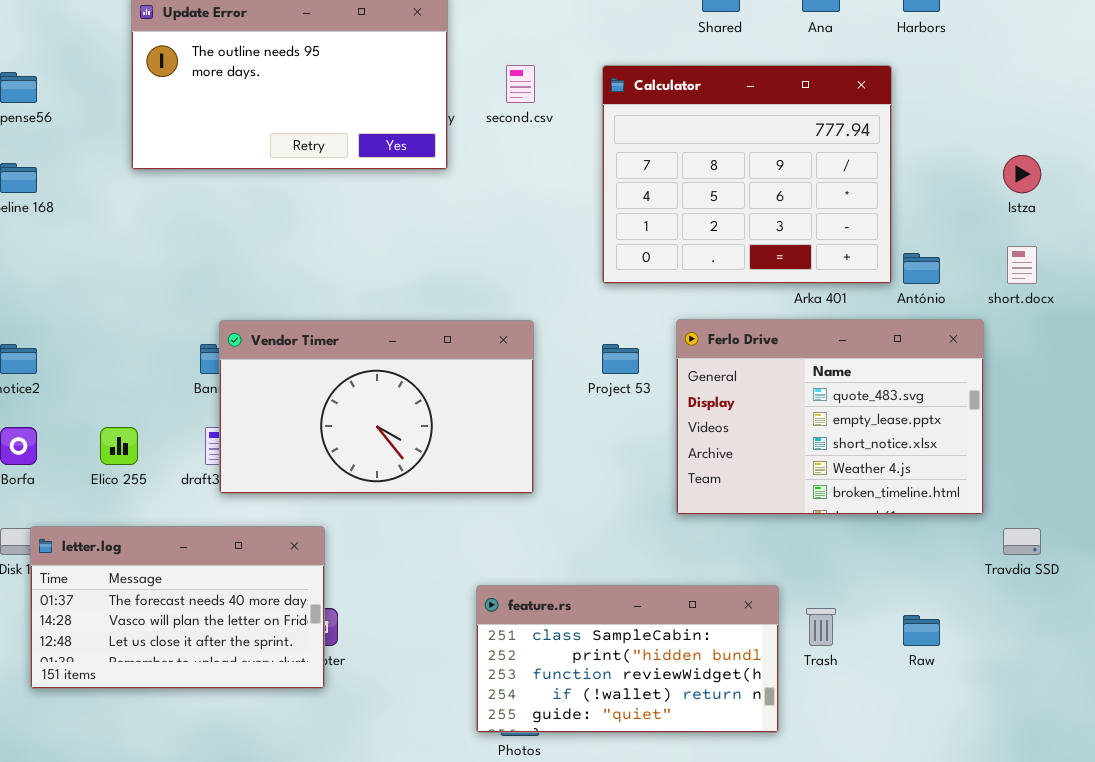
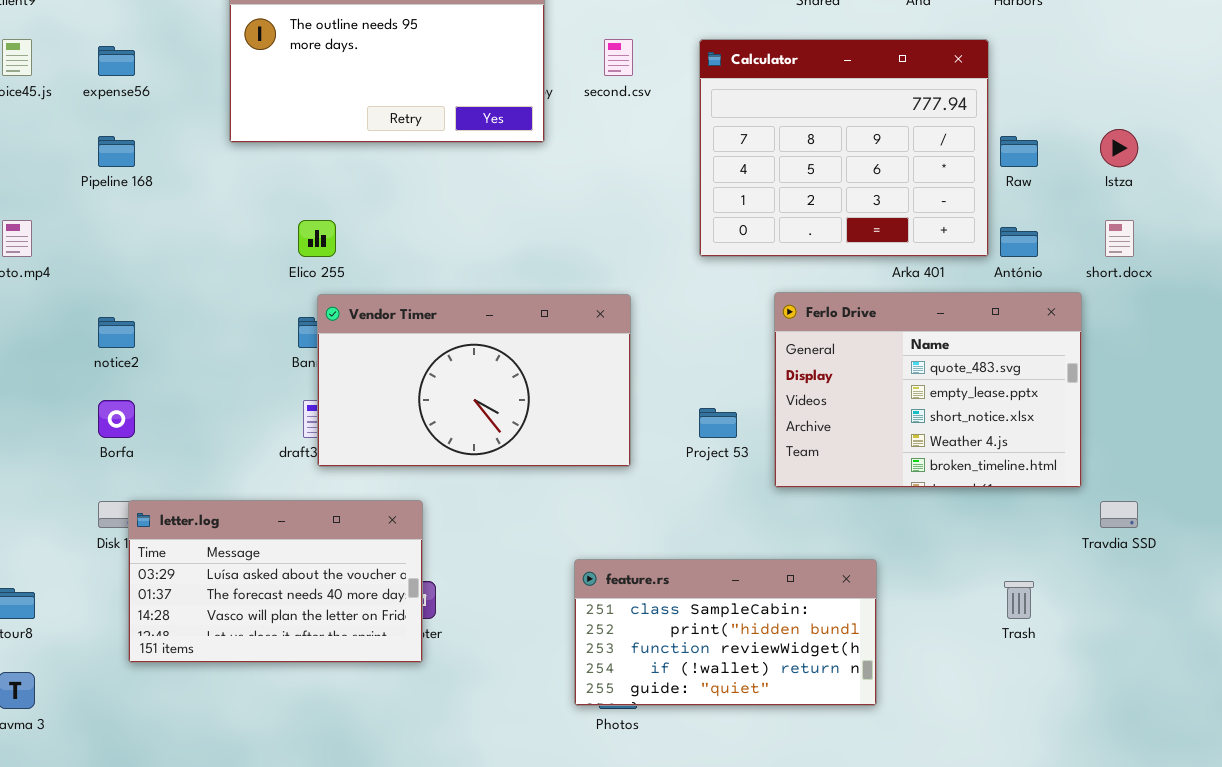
Project 53: [602,344,639,374] -> [699,408,737,438], moved
Elico 255: [100,427,138,465] -> [298,220,336,257], moved
letter.log: [30,526,325,689] -> [128,500,423,663], scrolled up 1 row
Trash: [806,608,836,646] -> [1004,581,1034,619], moved
Raw: [903,615,940,646] -> [1000,136,1038,167], moved

